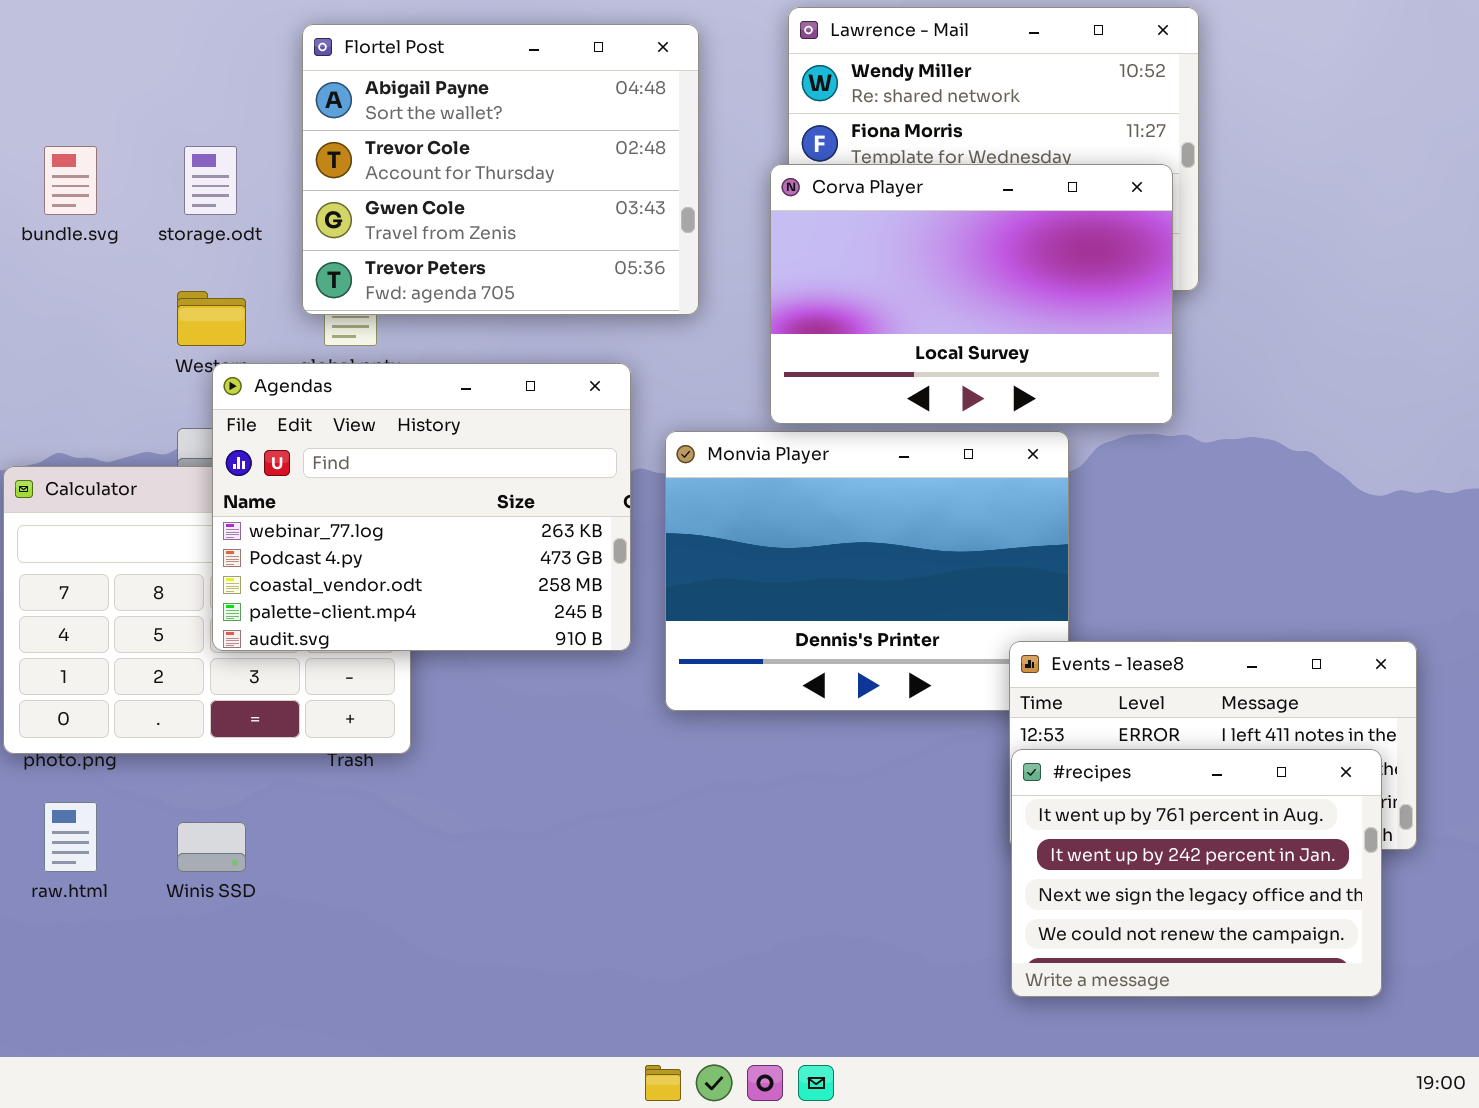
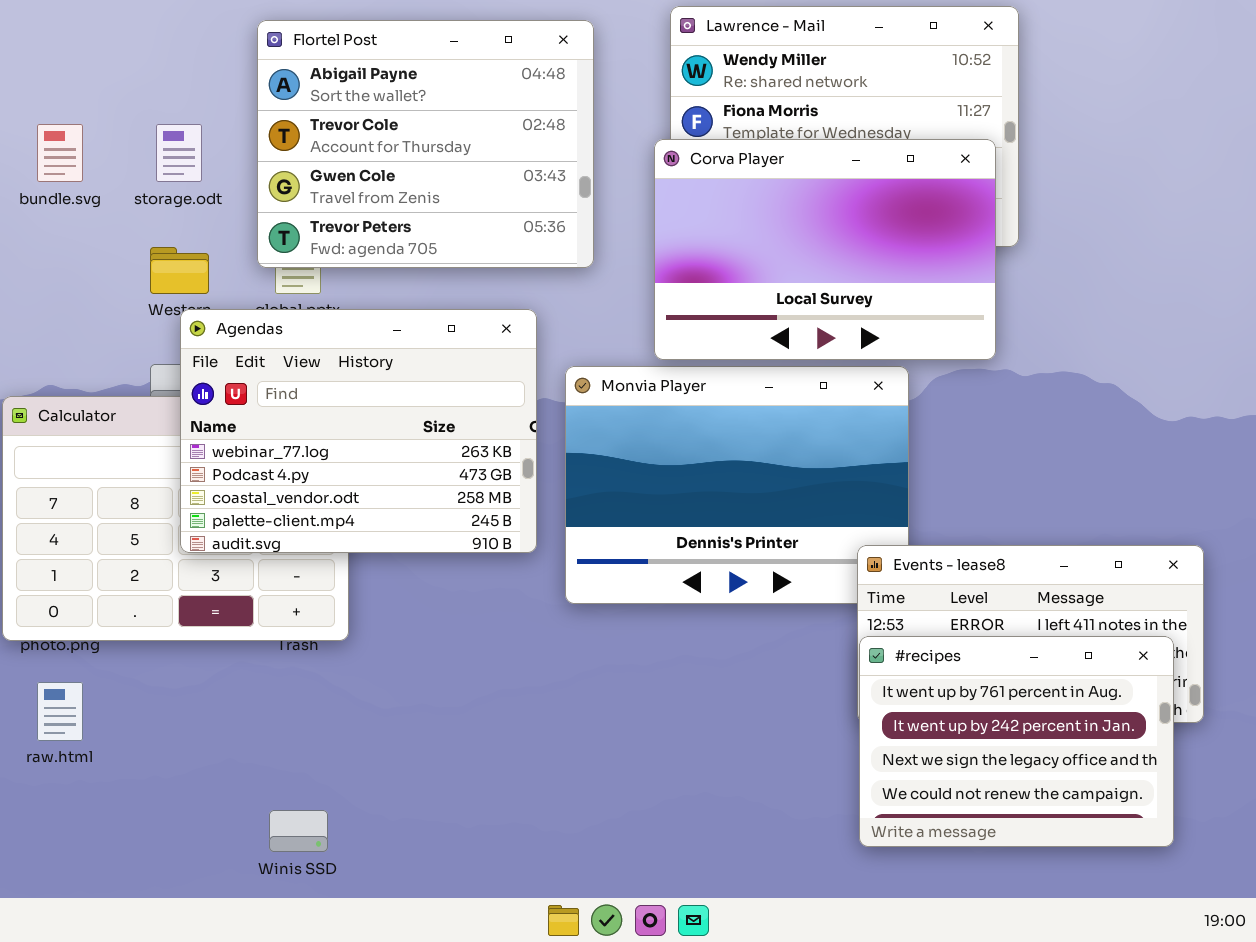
Winis SSD: [177,822,246,872] -> [269,810,328,852], moved

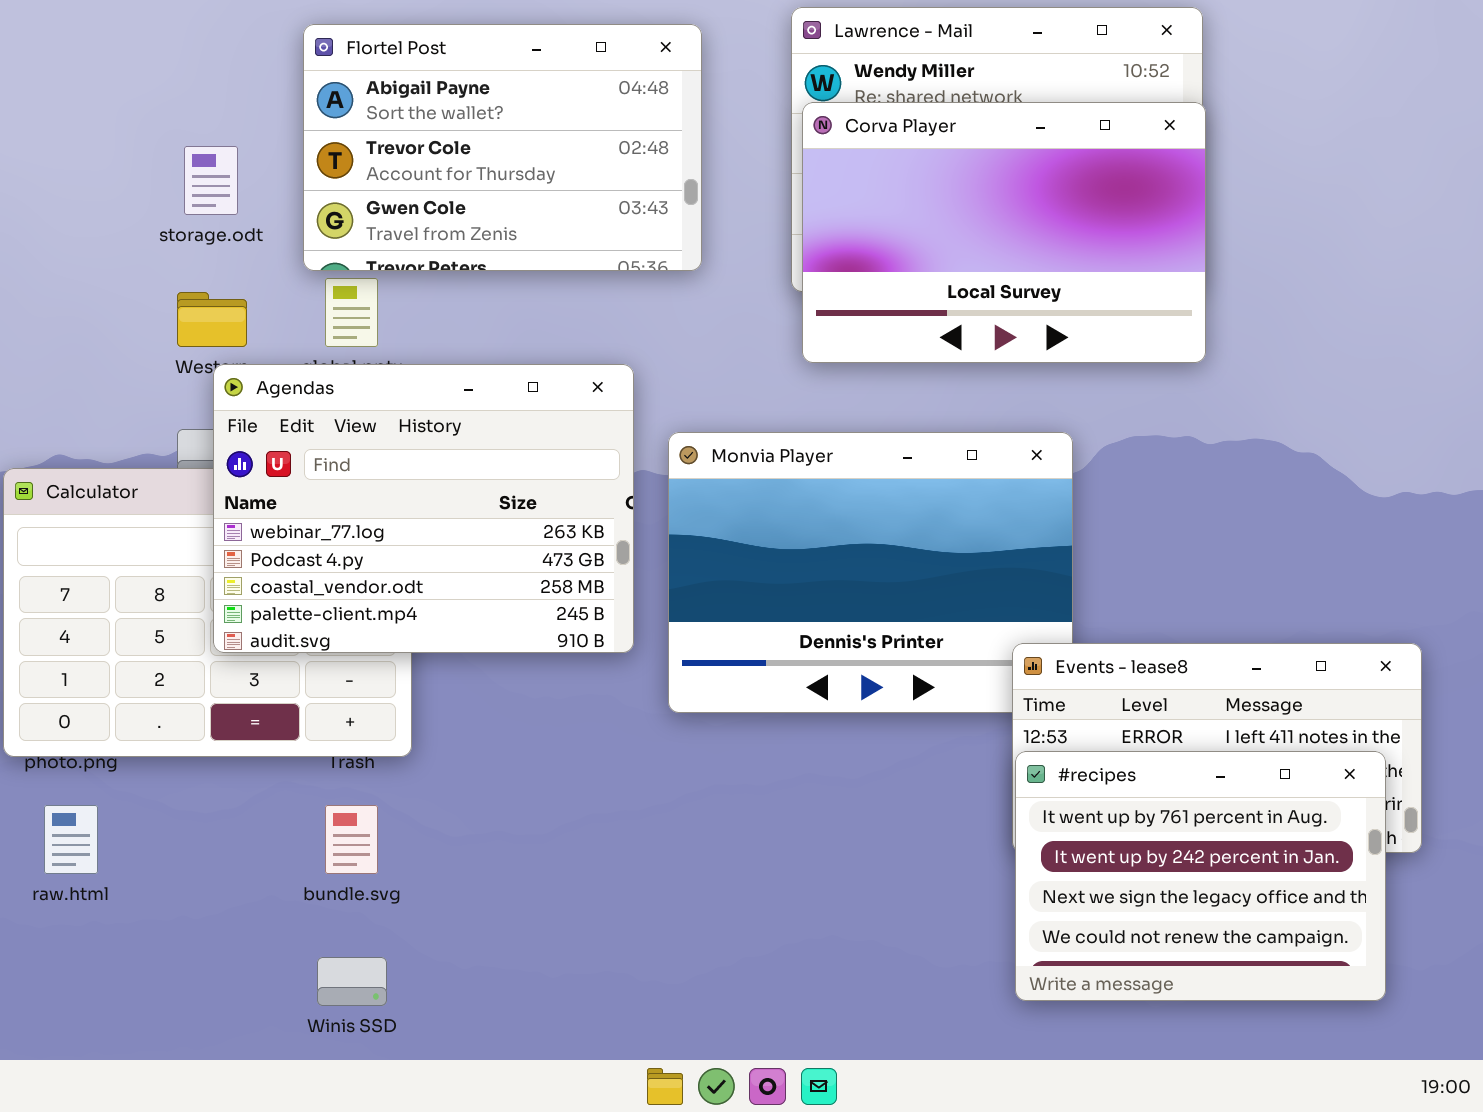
Flortel Post: [257,20,594,268] -> [303,24,702,271], resized
bundle.svg: [37,124,83,182] -> [325,805,378,874], moved
Corva Player: [654,139,996,360] -> [802,102,1206,363], moved

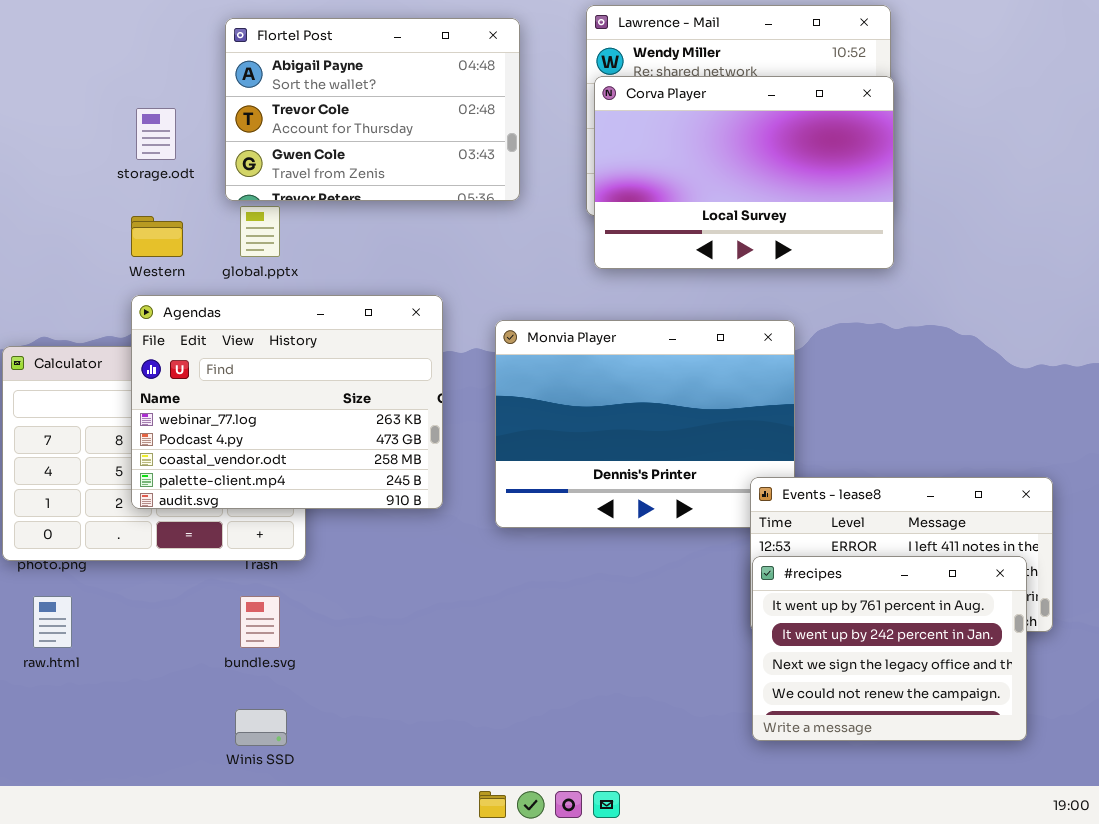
Agendas: [213,364,634,653] -> [131,295,443,509], moved

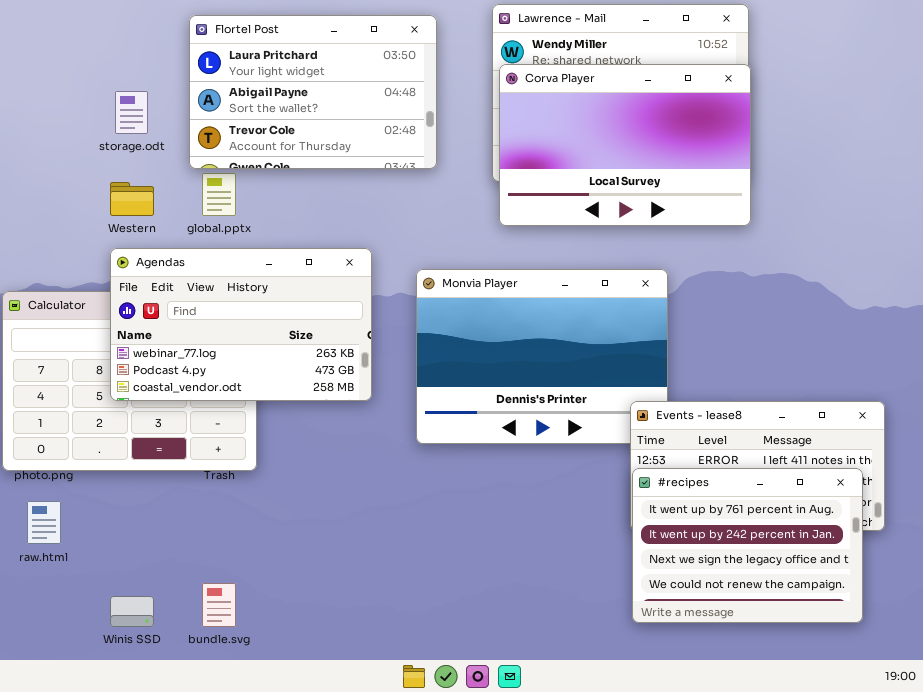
Flortel Post: [225,18,520,201] -> [189,15,437,169], scrolled up 1 row
Agendas: [131,295,443,509] -> [110,248,372,401], resized
bundle.svg: [240,596,280,648] -> [202,583,236,627], moved
Winis SSD: [235,709,287,746] -> [110,596,154,627], moved

